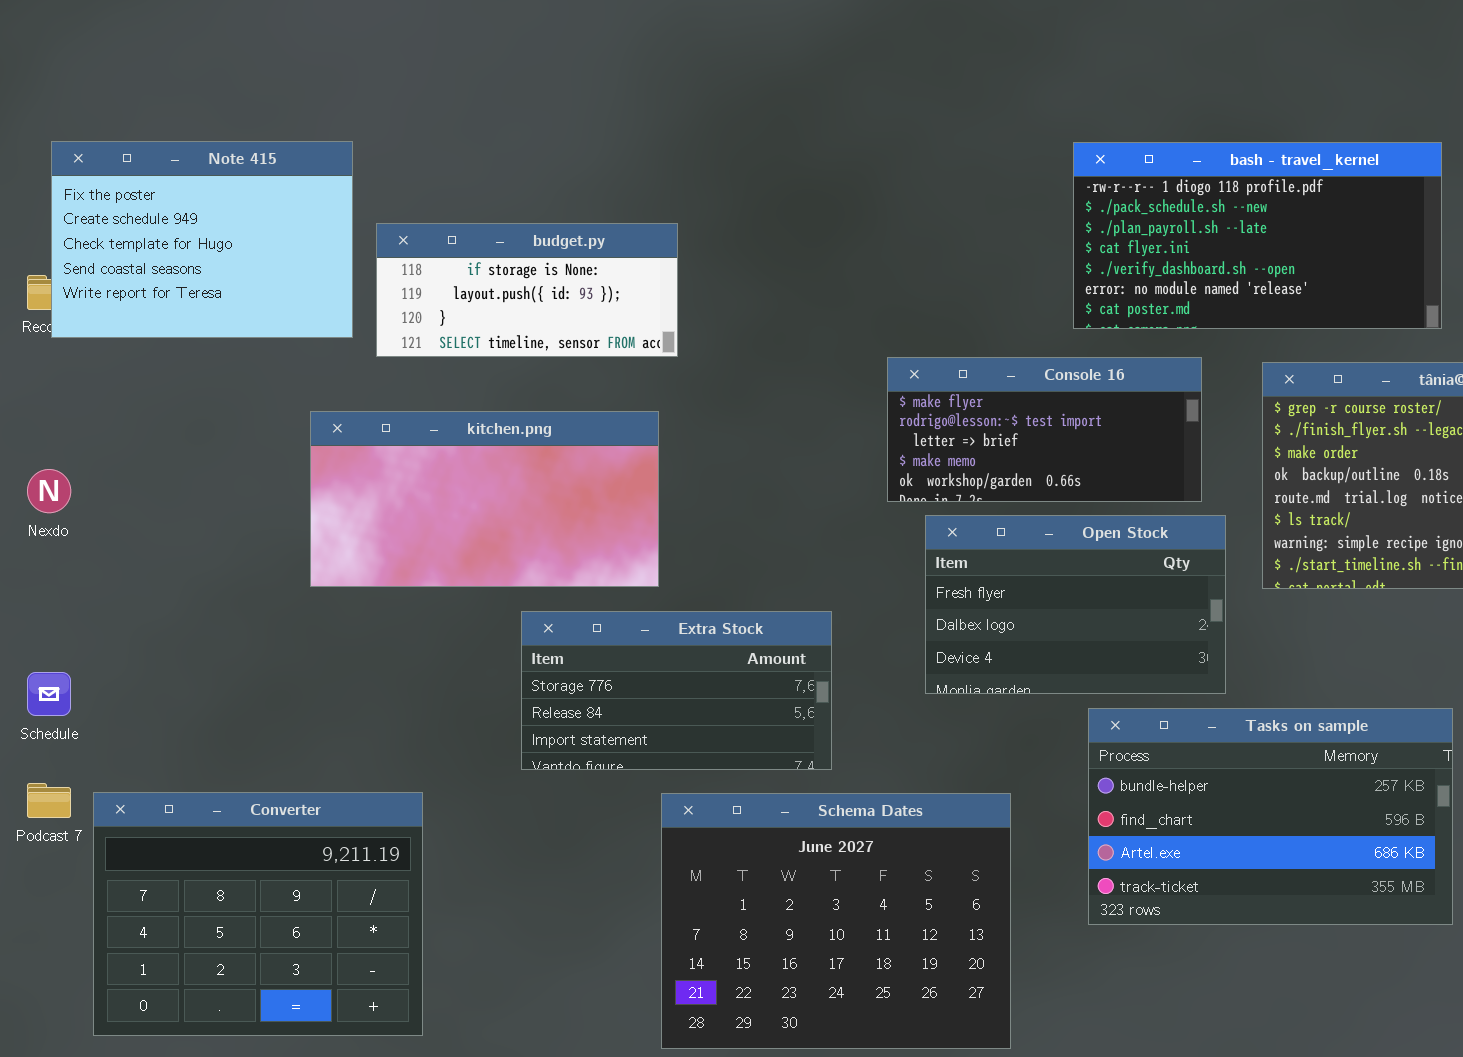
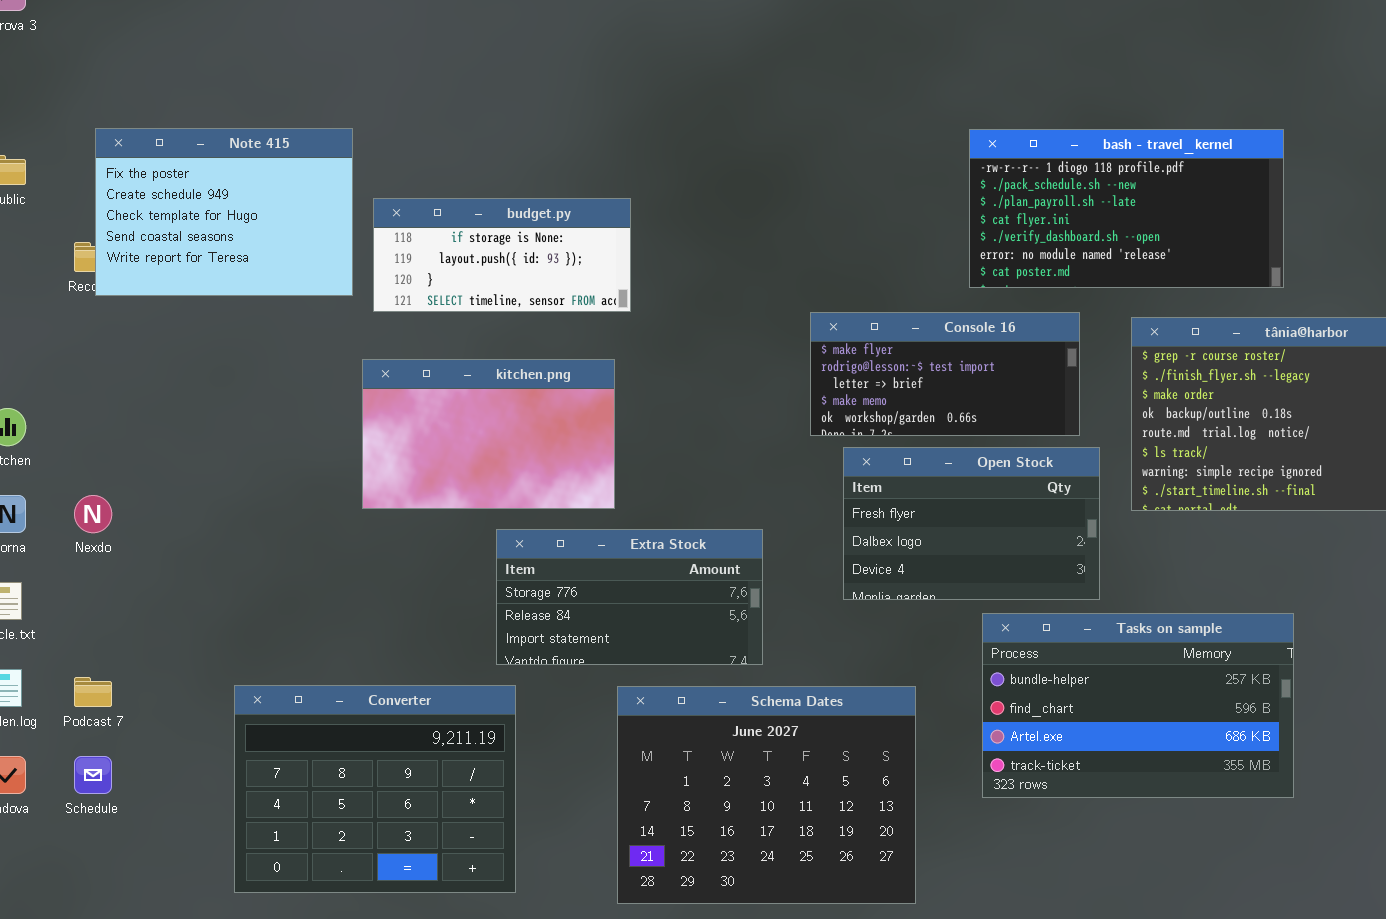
kitchen.png: [310,411,659,587] -> [362,359,615,509], resized
Nexdo: [27,469,71,513] -> [74,495,112,533], moved
Schedule: [27,672,71,716] -> [74,756,112,794], moved
Converter: [93,792,423,1036] -> [234,685,516,893], moved

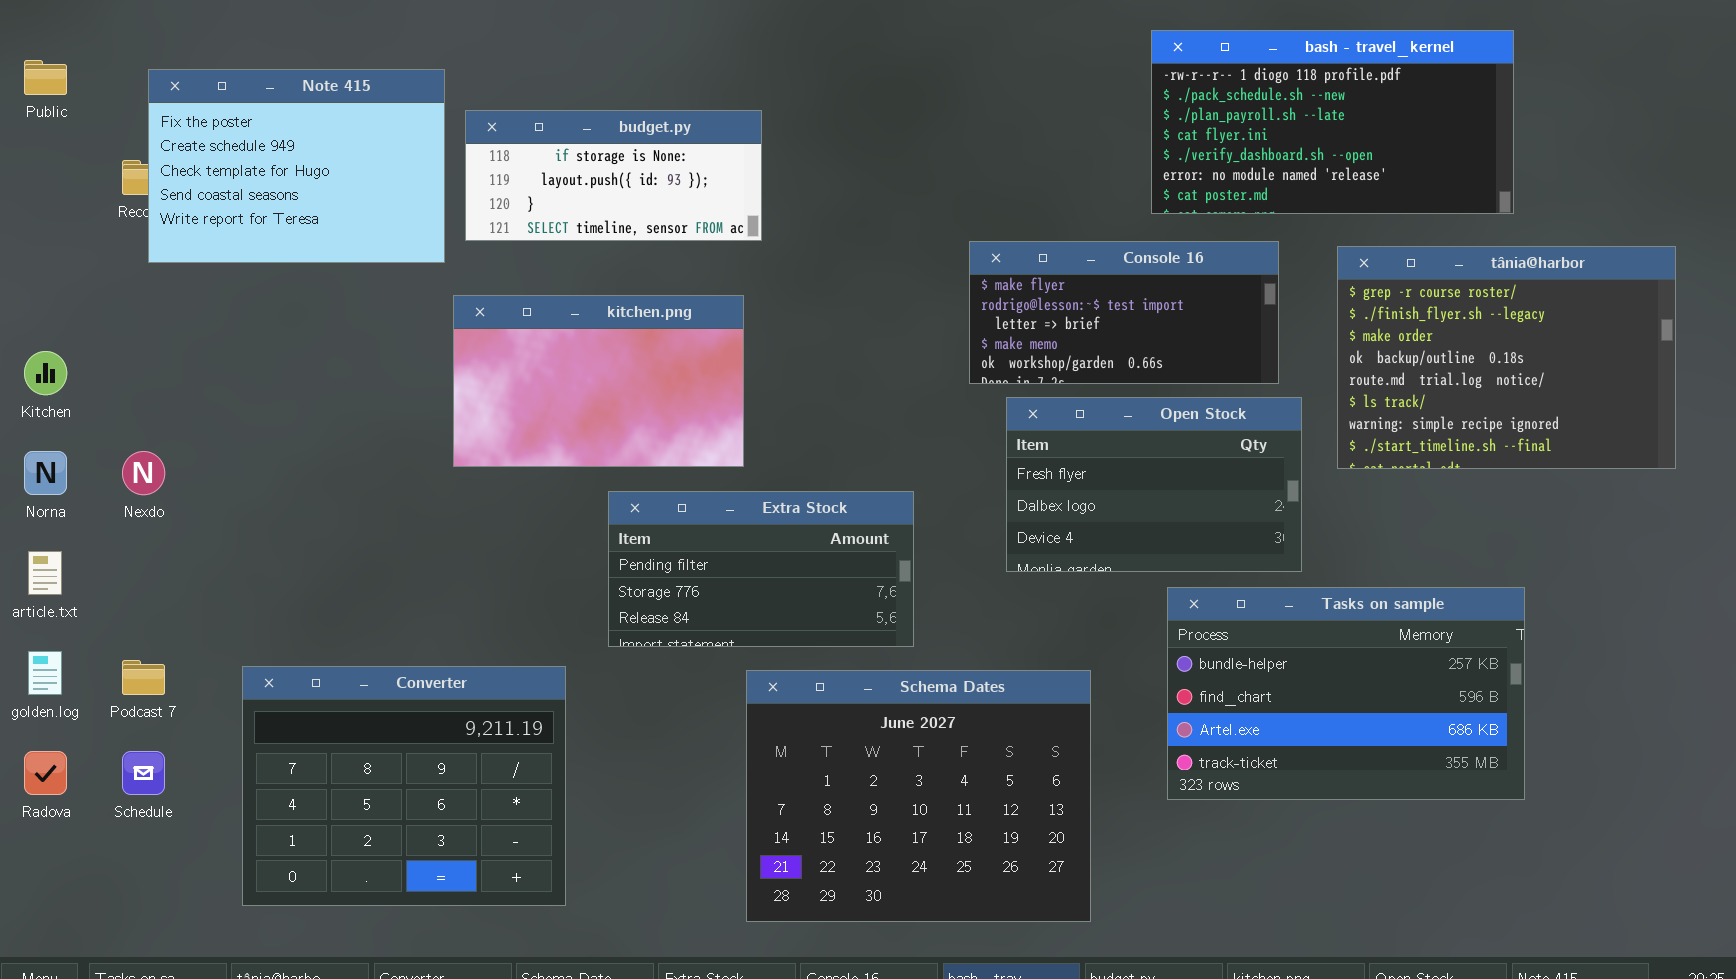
Note 415: [95,128,353,296] -> [148,69,445,263], moved
Extra Stock: [496,529,763,665] -> [608,491,914,647], scrolled up 1 row
Converter: [234,685,516,893] -> [242,666,566,906], moved

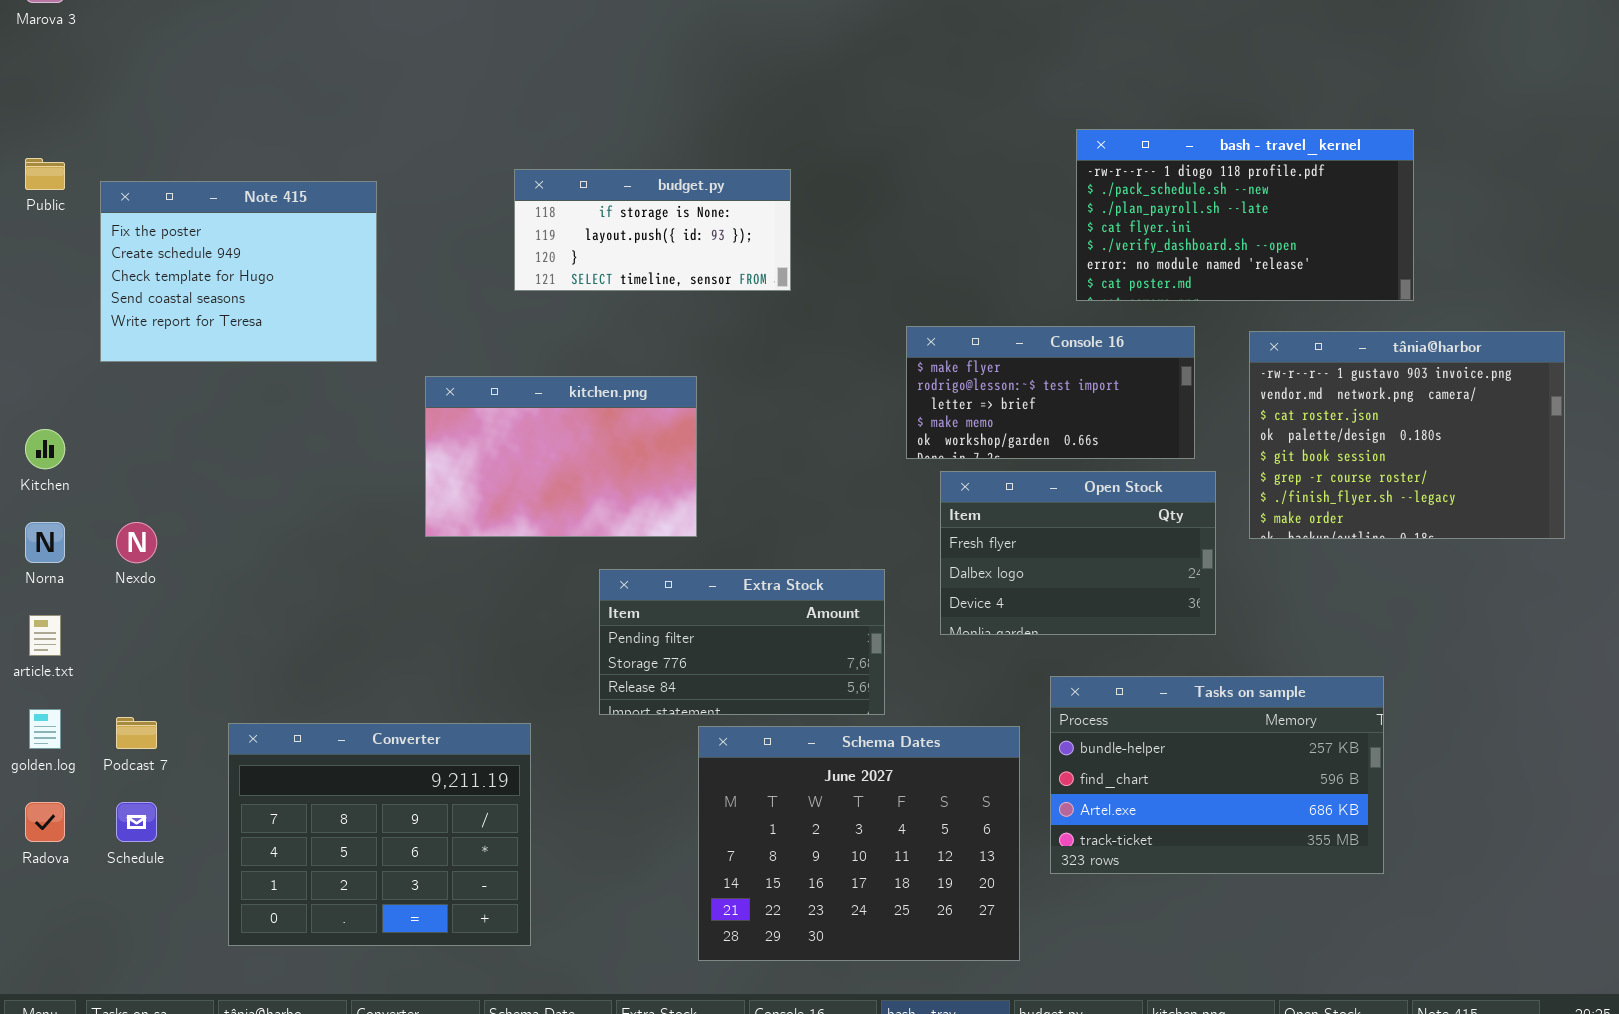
Note 415: [148,69,445,263] -> [100,181,377,362], moved
budget.py: [465,110,762,241] -> [514,169,791,291], moved
tânia@harbor: [1337,246,1676,469] -> [1249,331,1565,539], scrolled up 5 rows
Extra Stock: [608,491,914,647] -> [599,569,885,715], moved
Tasks on sample: [1167,587,1525,800] -> [1050,676,1384,874], moved

